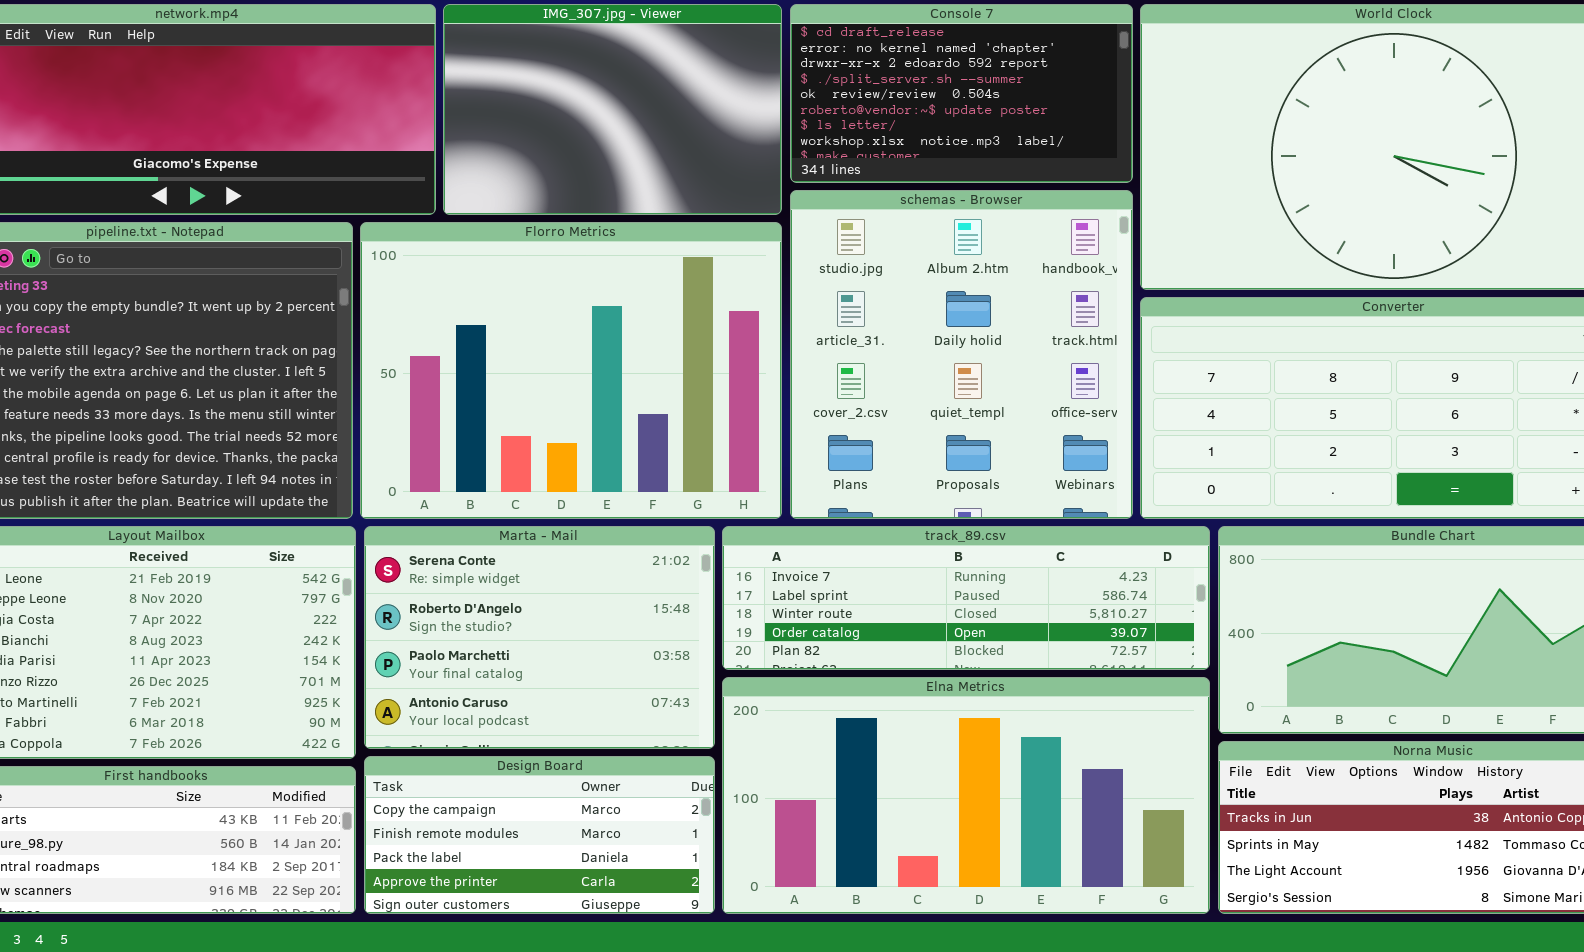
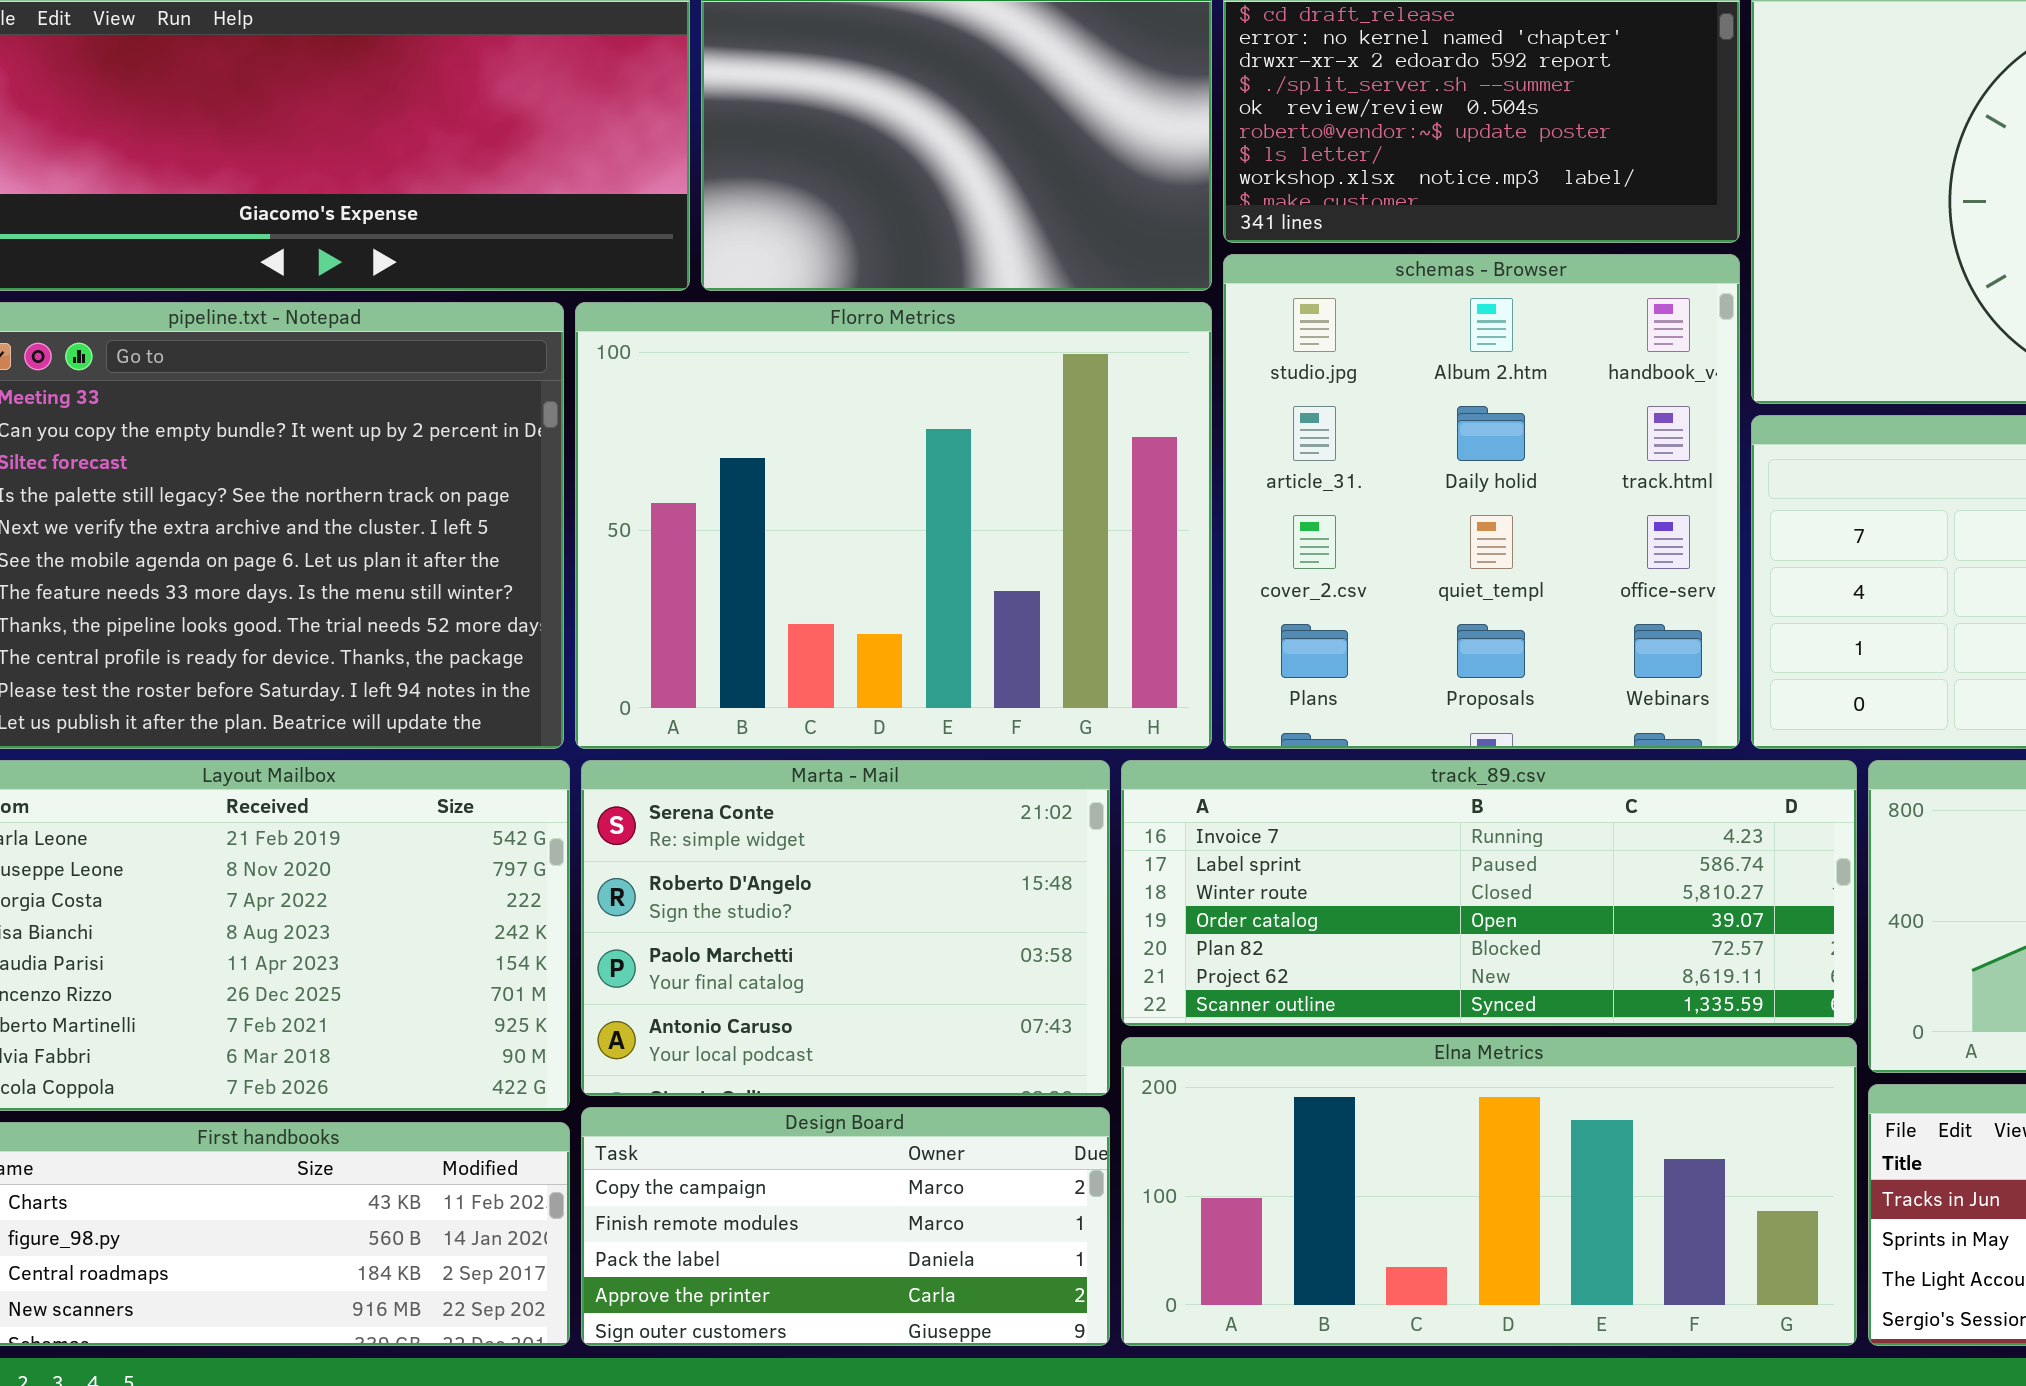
track_89.csv: [722,526,1210,670] -> [1121,760,1857,1026], resized
Elna Metrics: [722,677,1210,914] -> [1121,1037,1857,1346], resized

